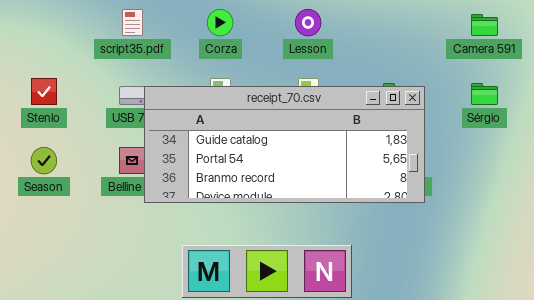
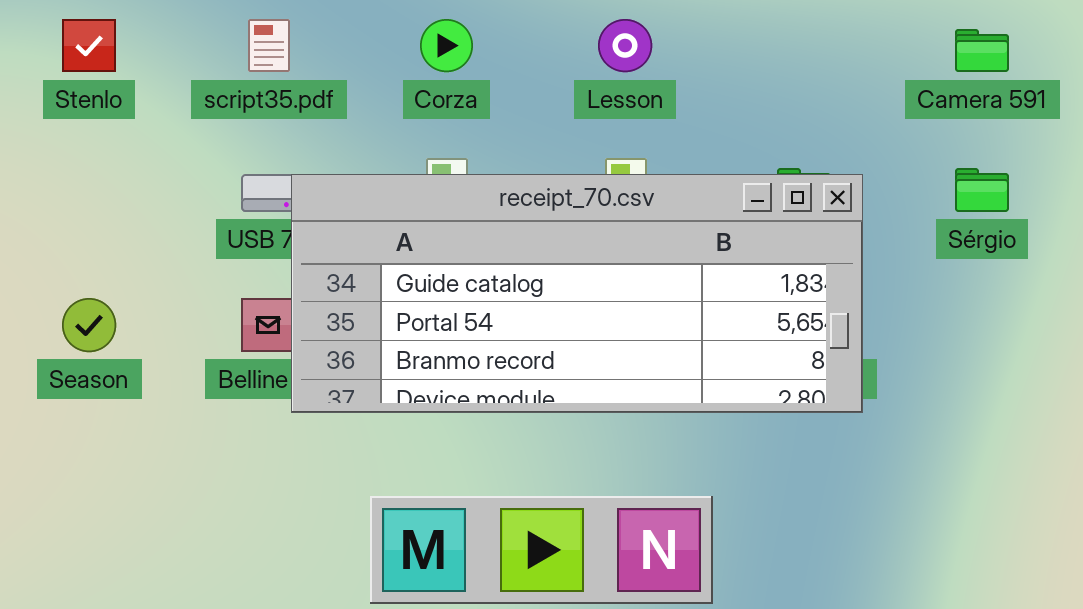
Stenlo: [31,78,57,105] -> [62,19,116,72], moved

